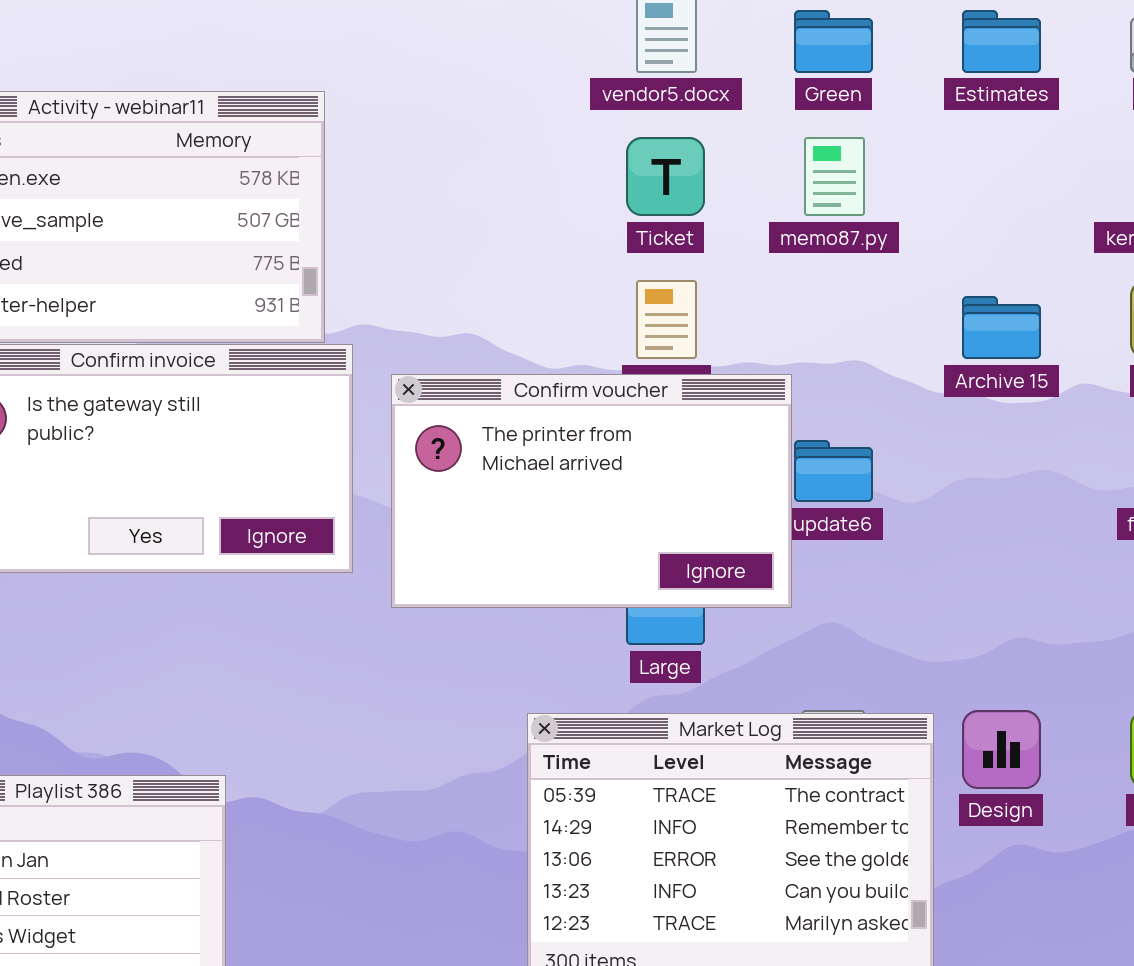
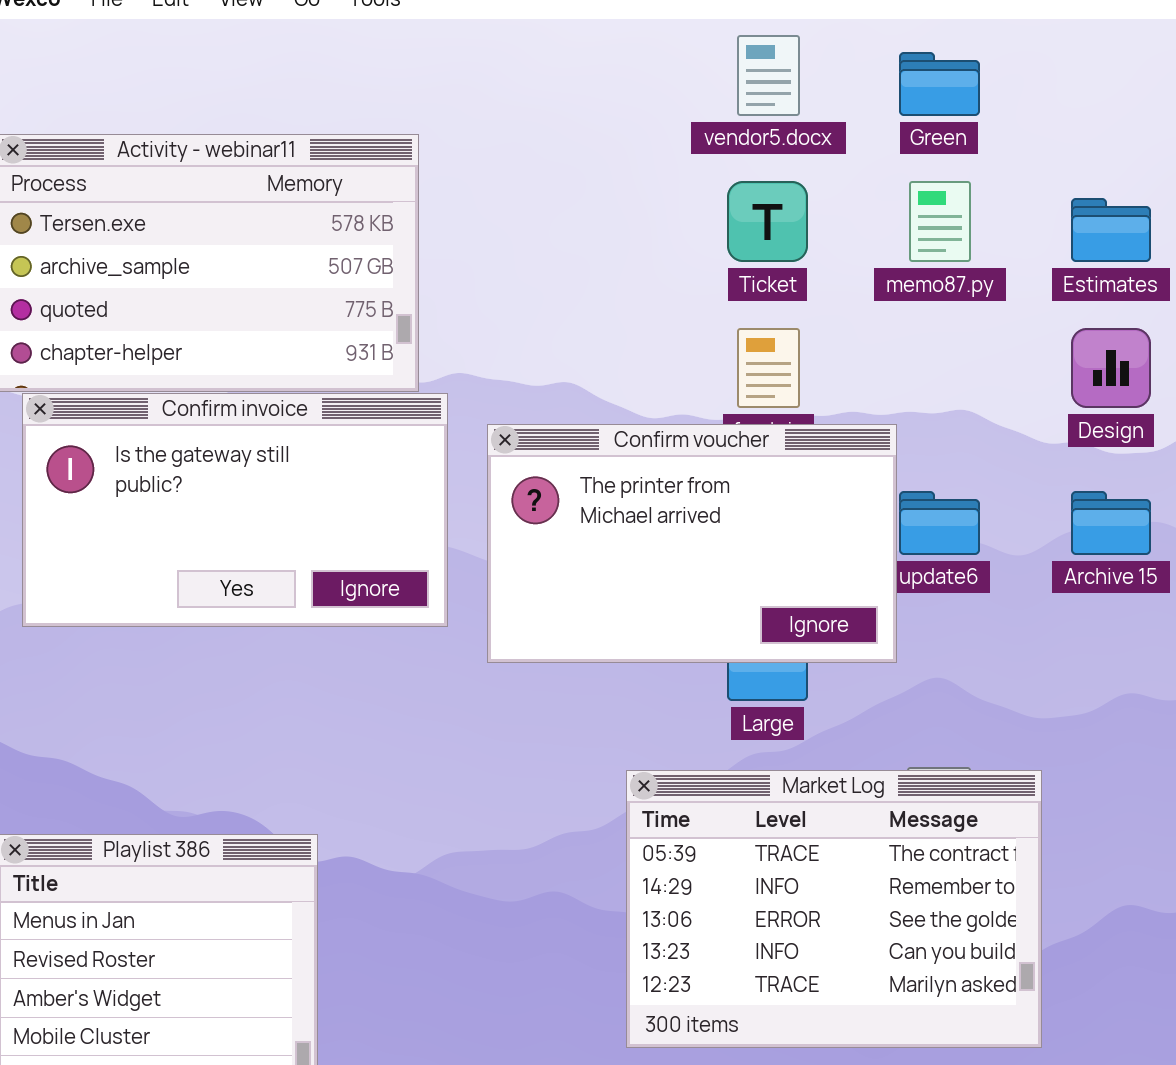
Estimates: [962,10,1041,73] -> [1071,198,1151,262], moved
Archive 15: [962,296,1041,359] -> [1071,491,1151,555], moved
Design: [962,710,1041,789] -> [1071,328,1151,408], moved

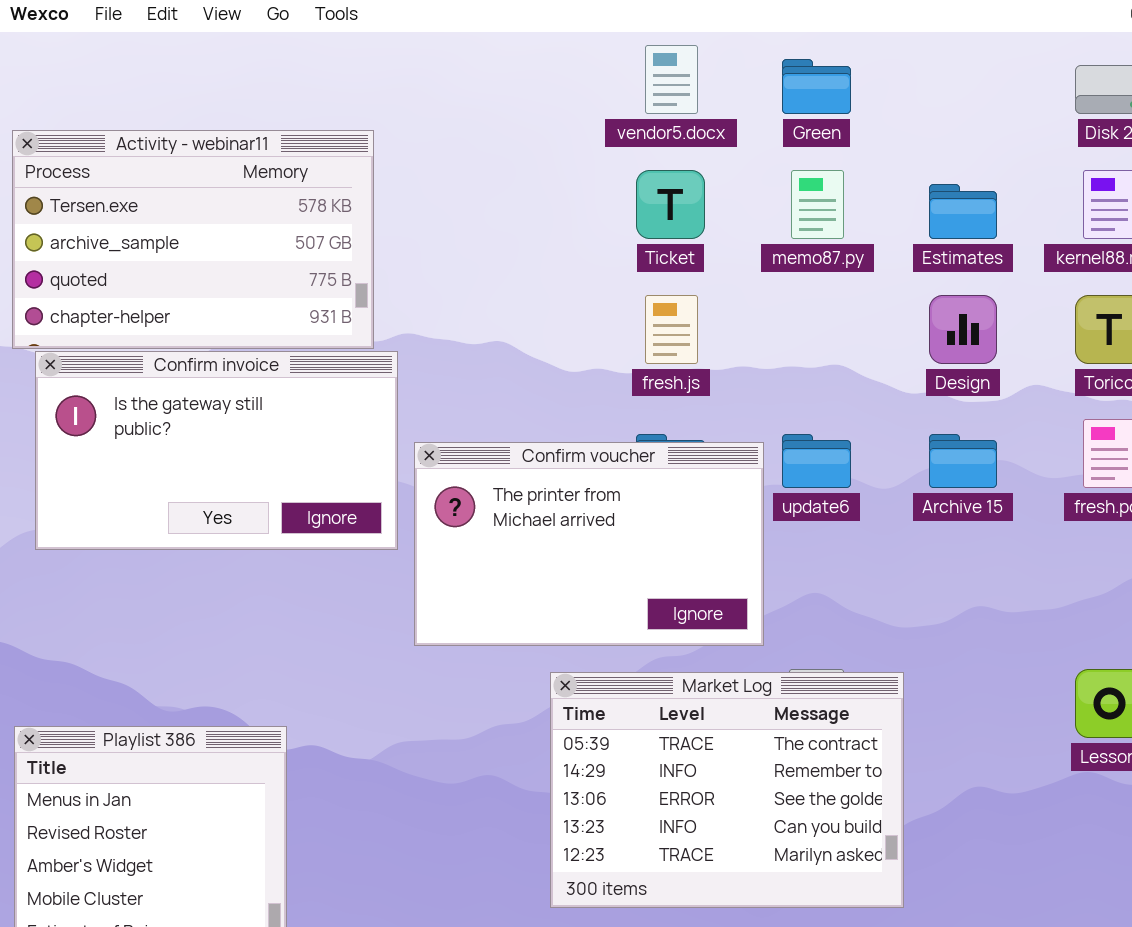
Confirm voucher: [487,424,897,663] -> [414,442,764,646], moved

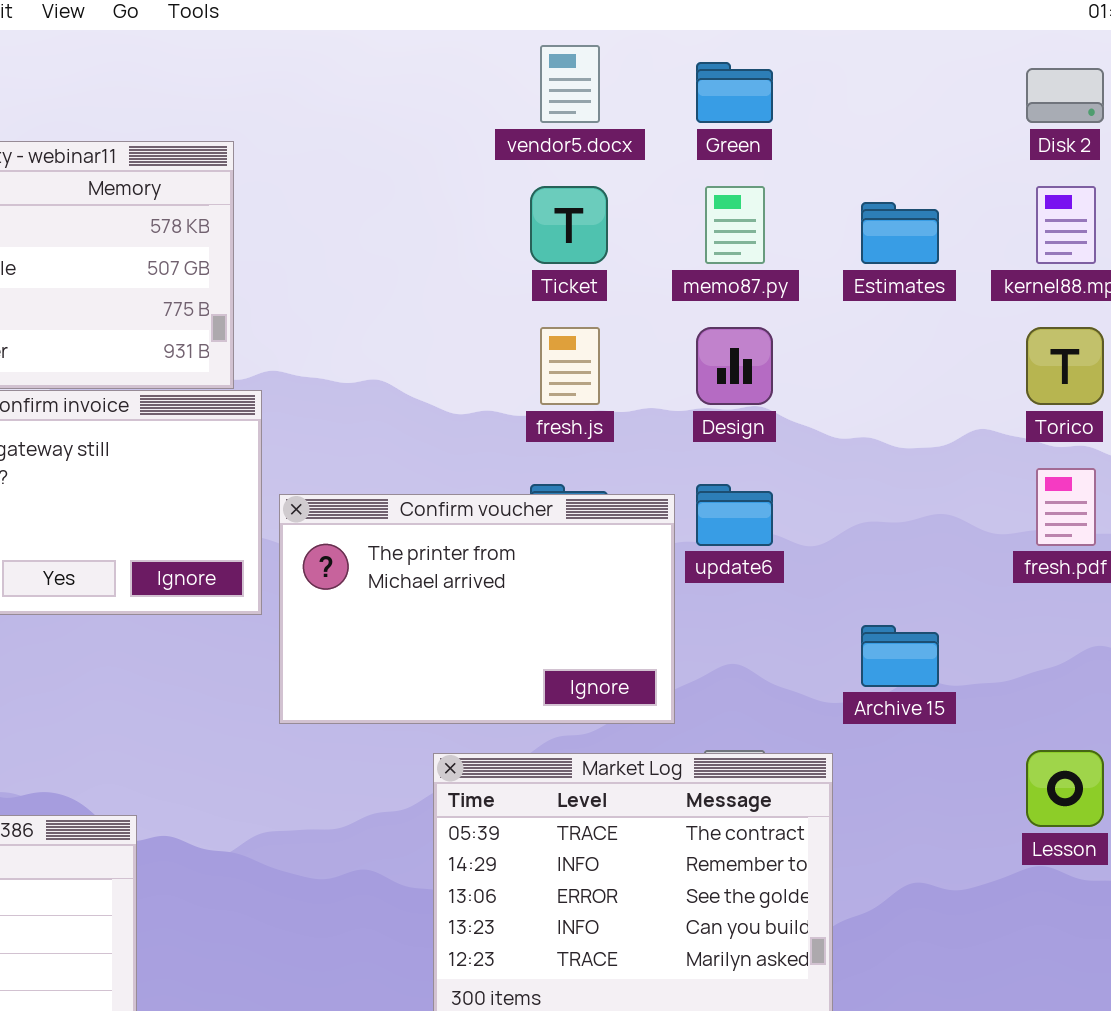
Design: [929,295,997,364] -> [696,327,773,405], moved
Archive 15: [929,434,997,488] -> [861,625,939,687], moved

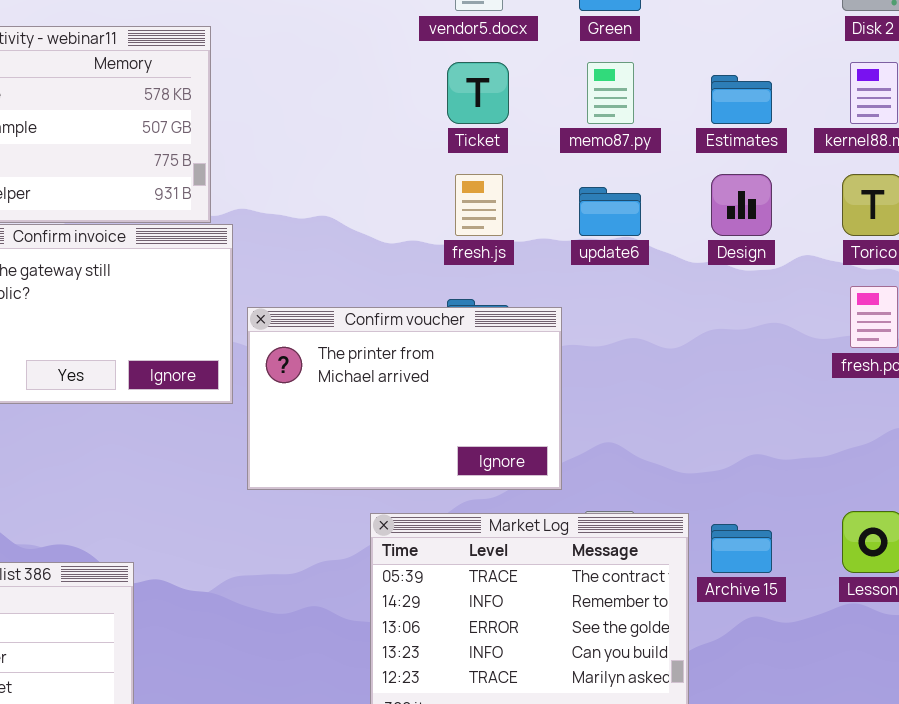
Design: [696,327,773,405] -> [711,174,772,236], moved
update6: [696,484,773,546] -> [579,187,641,236], moved
Archive 15: [861,625,939,687] -> [711,524,772,573], moved

